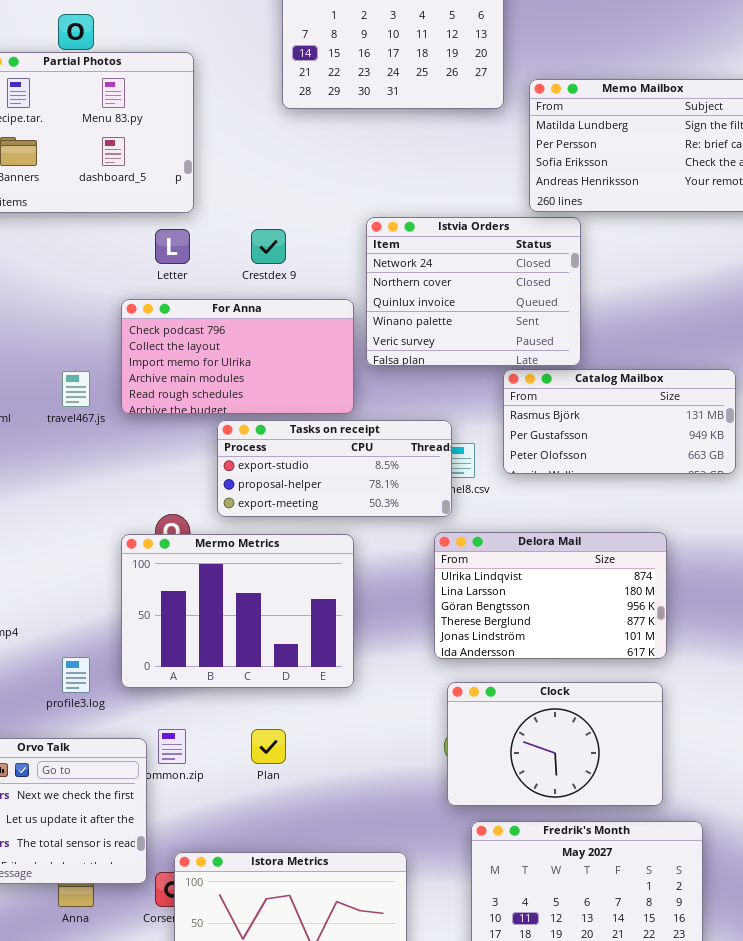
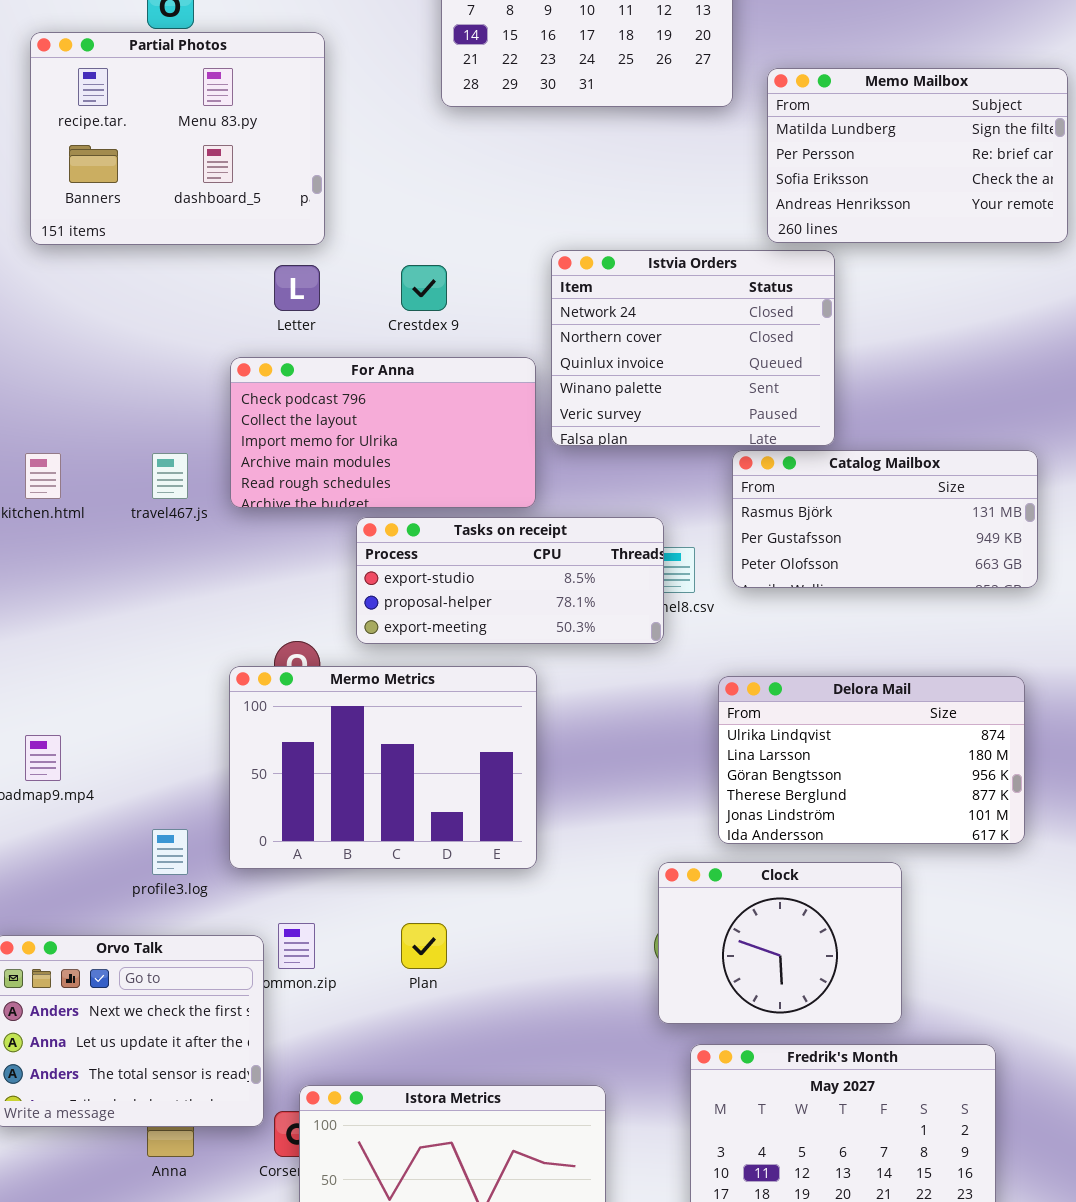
Delora Mail: [434,532,667,659] -> [718,676,1025,844], moved
Clock: [447,682,663,806] -> [658,862,902,1024], resized

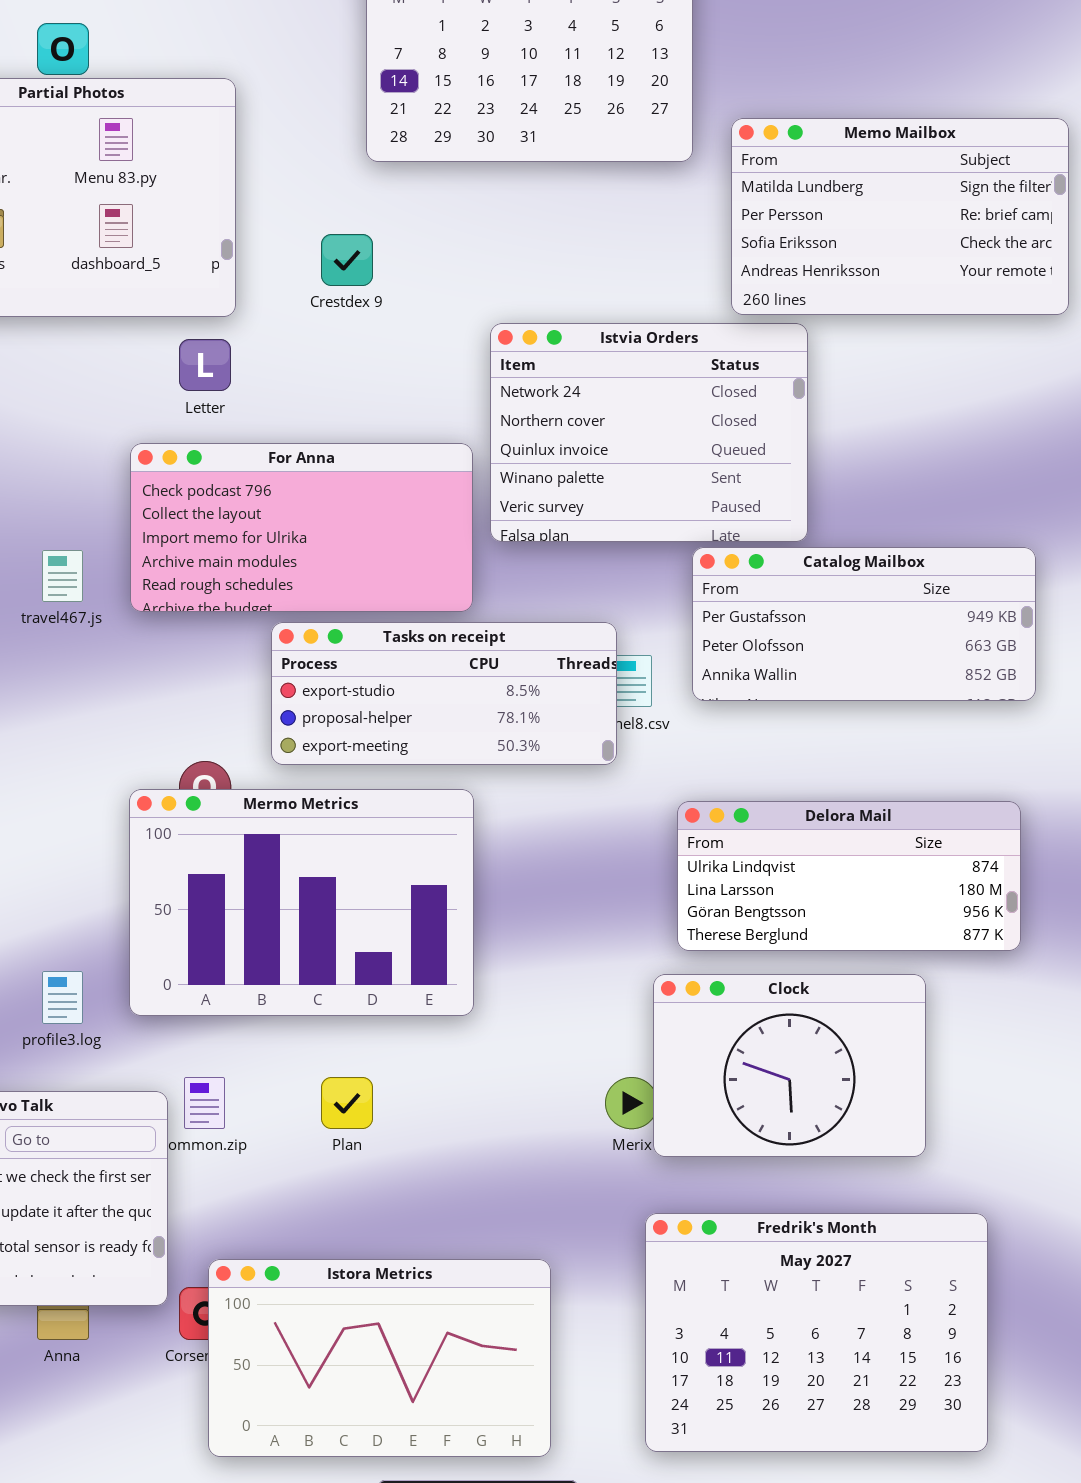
Crestdex 9: [401,265,447,311] -> [321,234,373,286], moved
Catalog Mailbox: [732,450,1038,588] -> [692,547,1036,701], scrolled down 1 row
Delora Mail: [718,676,1025,844] -> [677,801,1021,951], resized
Clock: [658,862,902,1024] -> [653,974,926,1157], moved

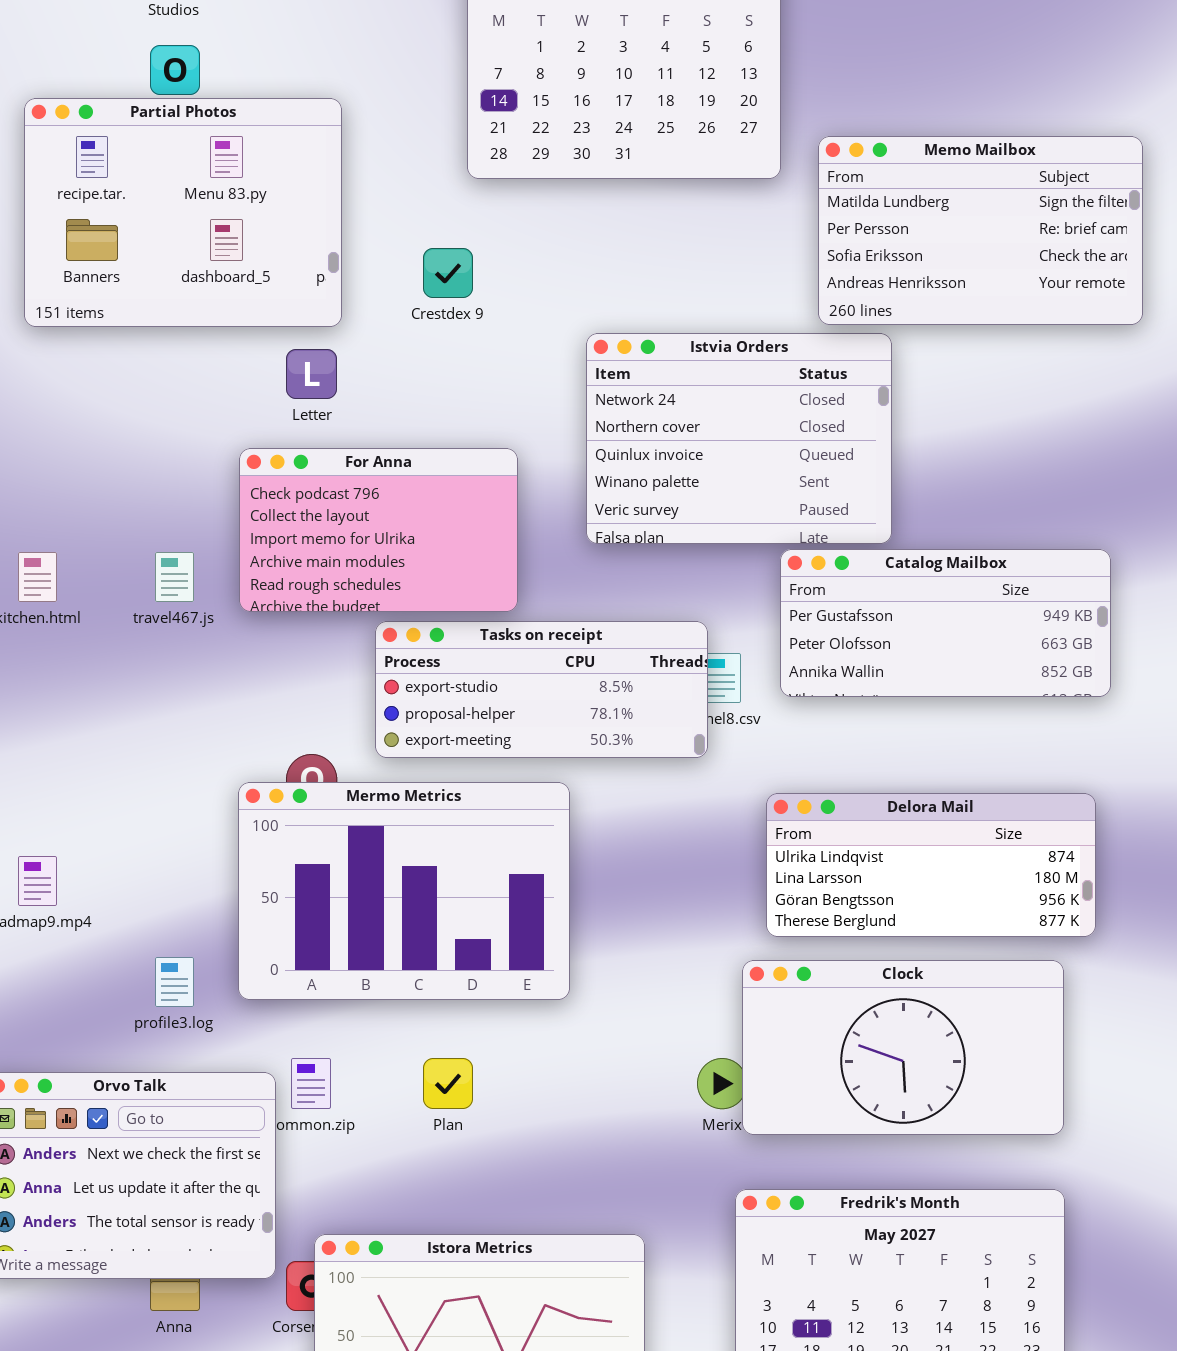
For Anna: [130,443,473,612] -> [239,448,518,612], resized
Clock: [653,974,926,1157] -> [742,960,1064,1135], resized

